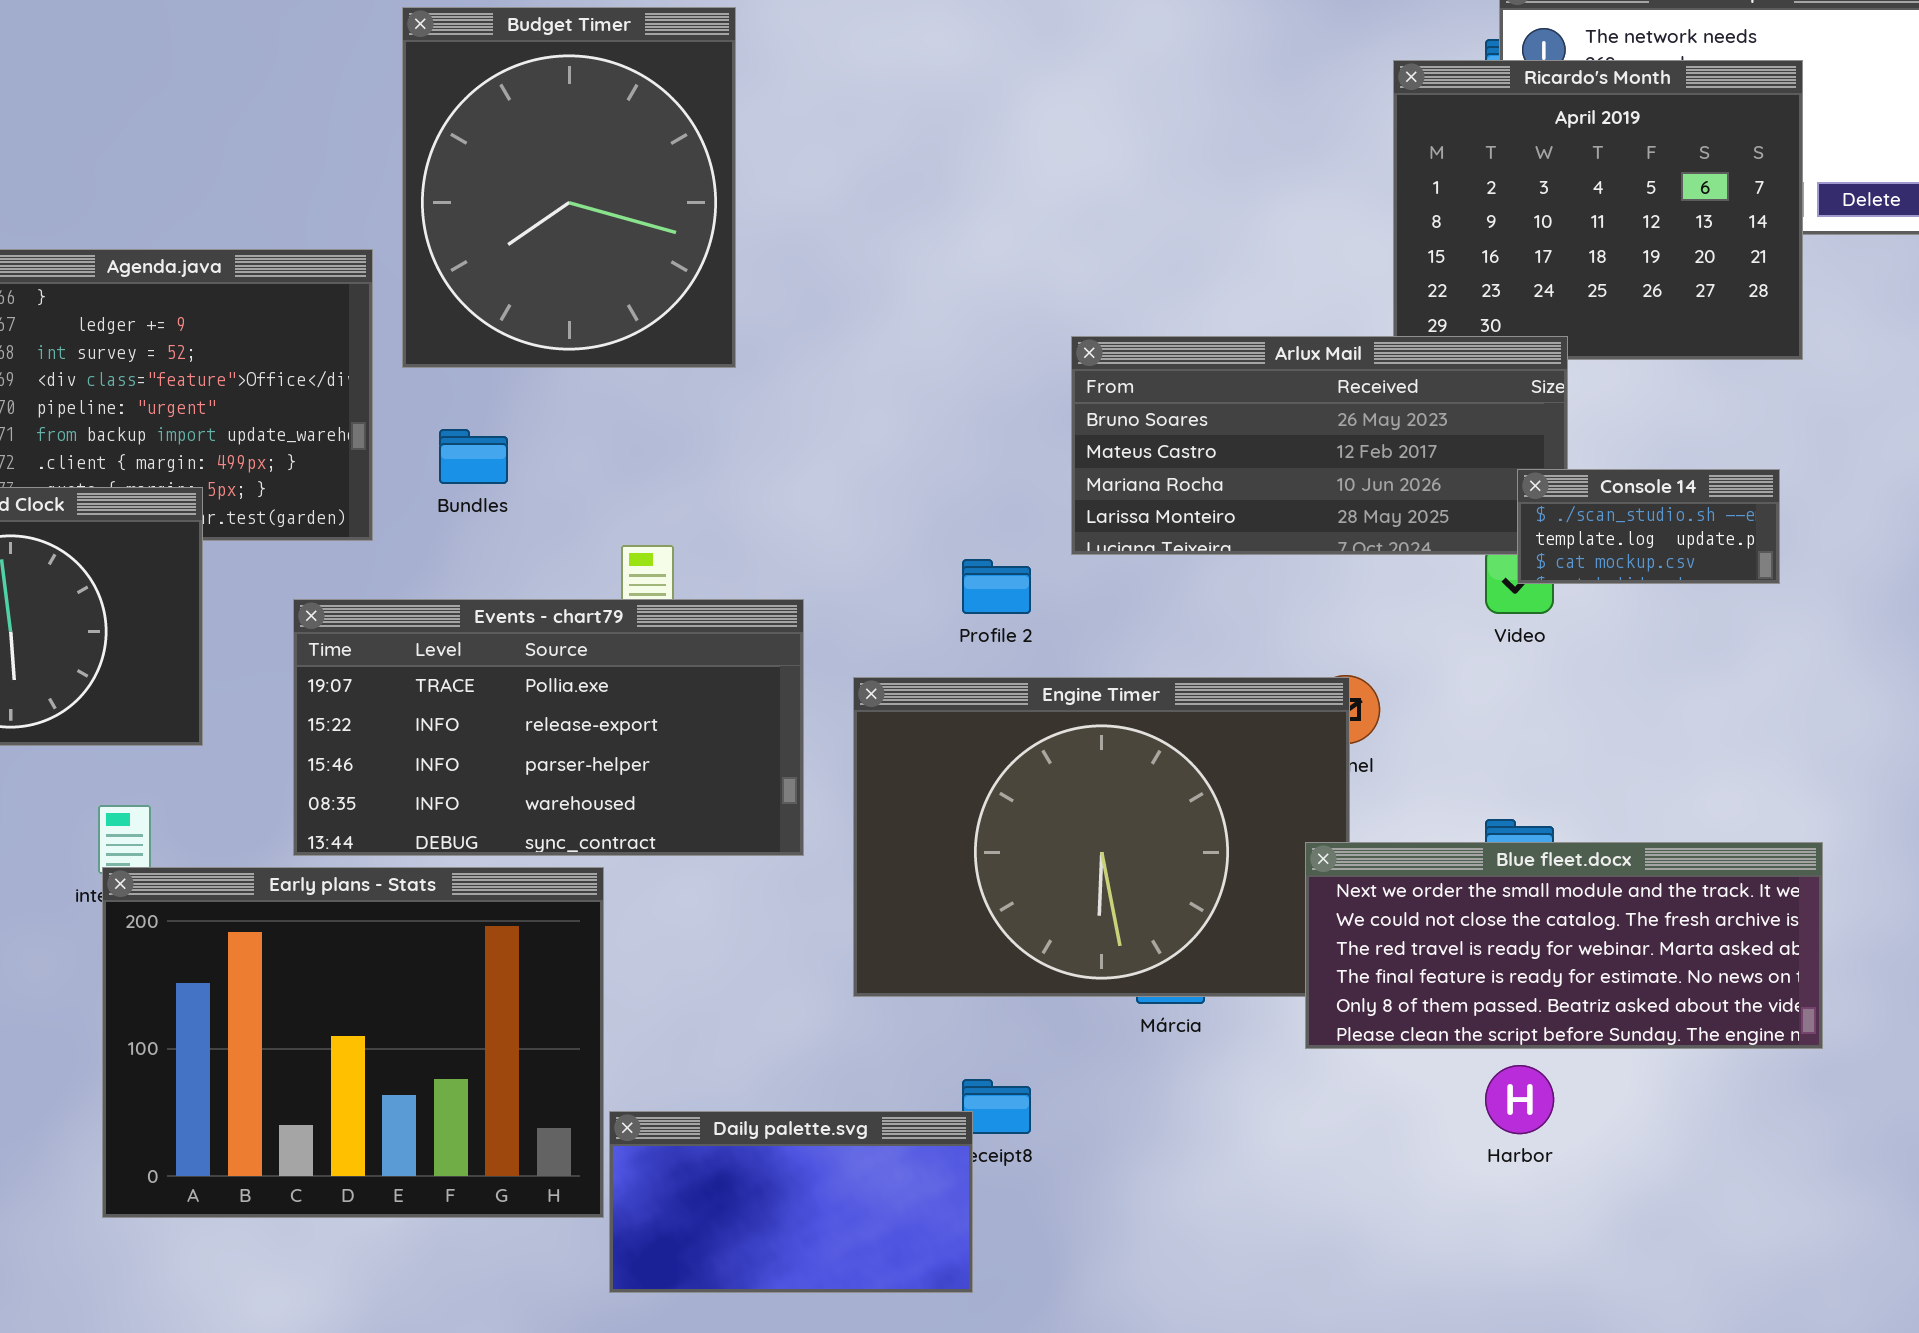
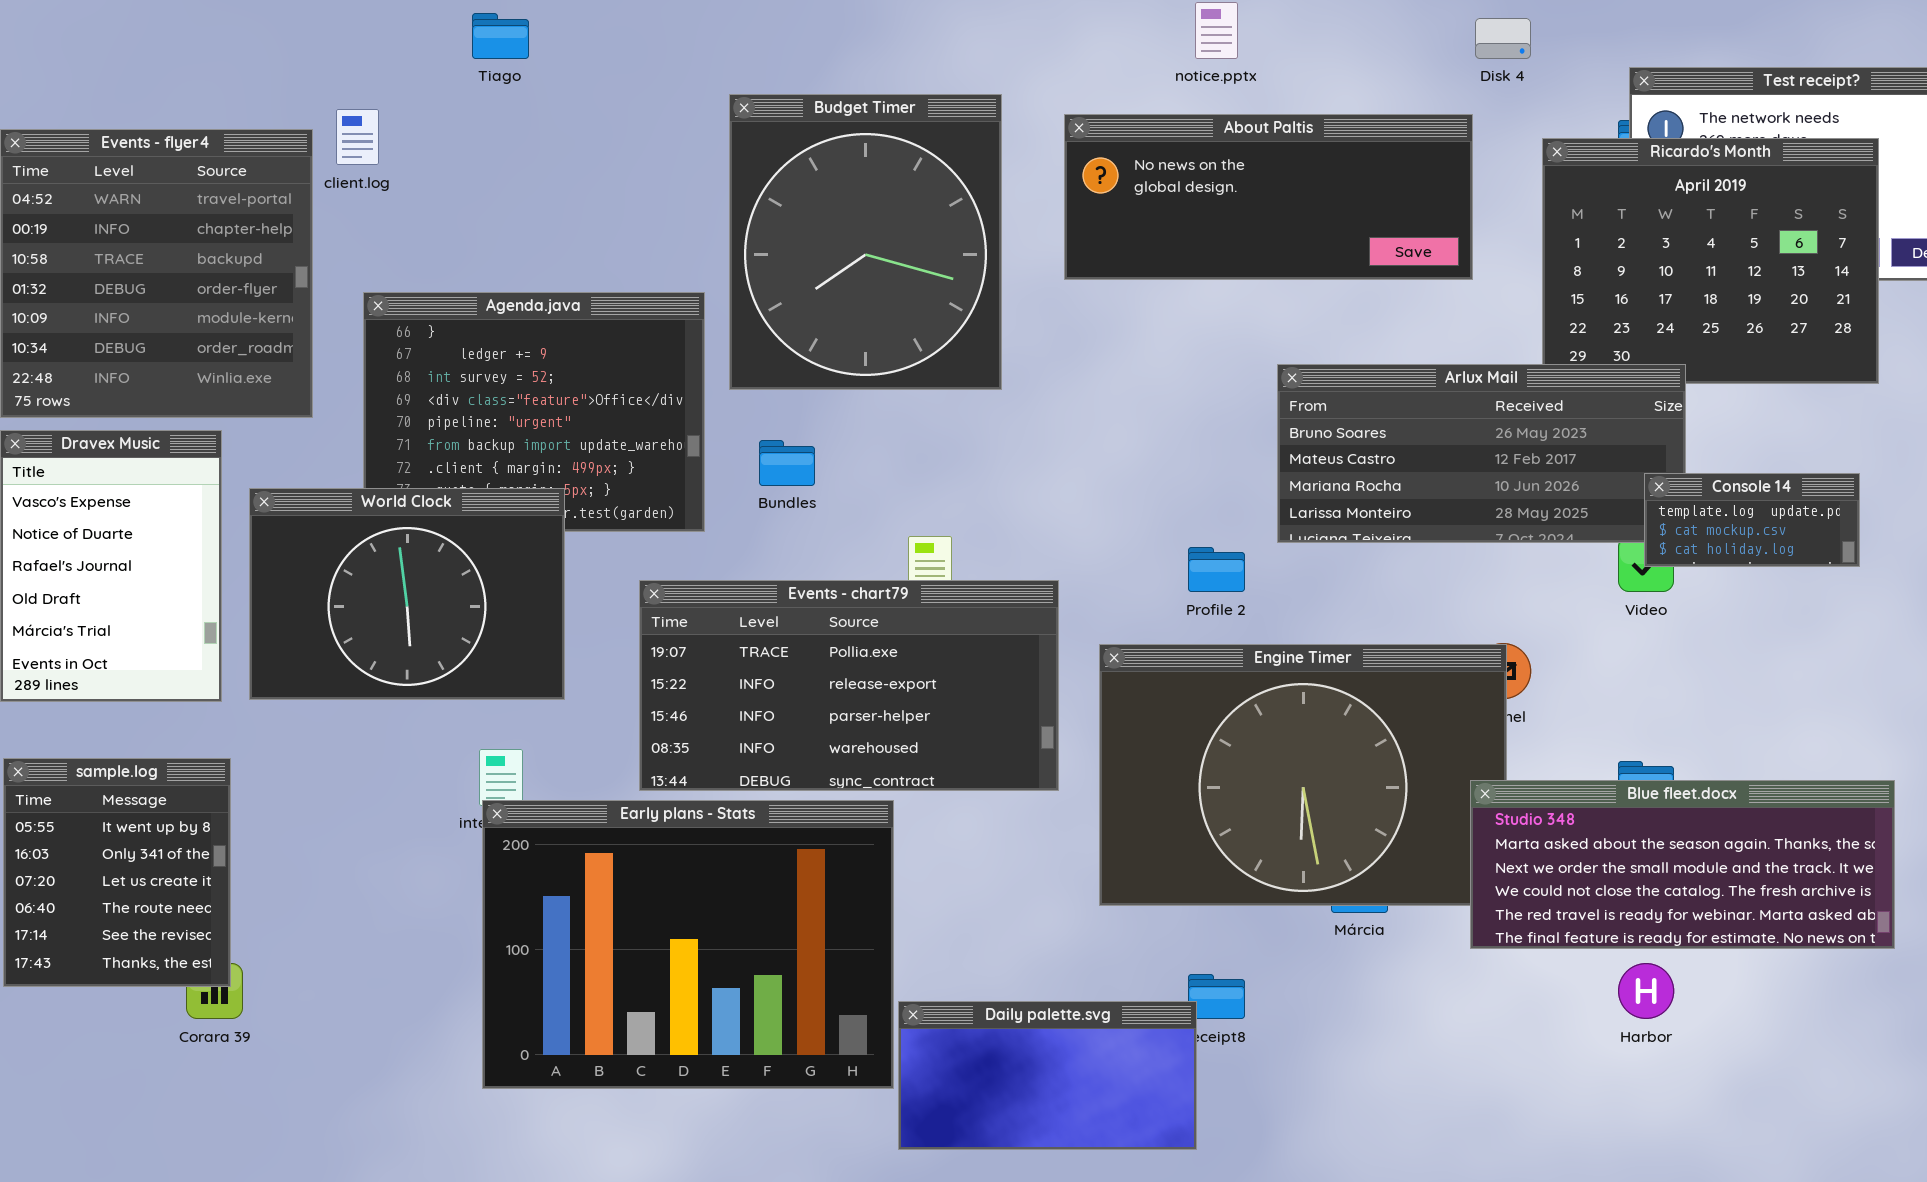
About Paltis: none -> [1064,114,1473,280], opened
Console 14: [1517,469,1780,584] -> [1644,473,1860,567], scrolled down 1 row
Blue fleet.docx: [1305,842,1823,1049] -> [1470,780,1895,949], scrolled up 2 rows

